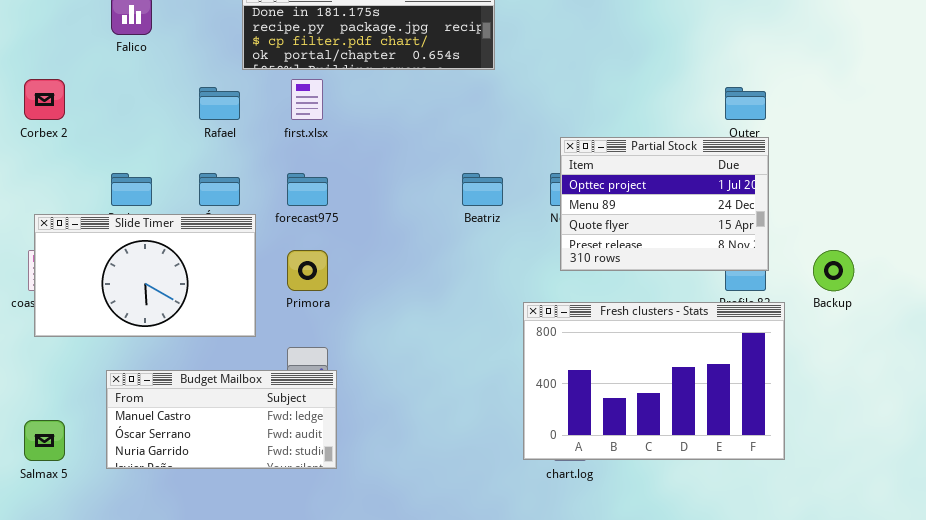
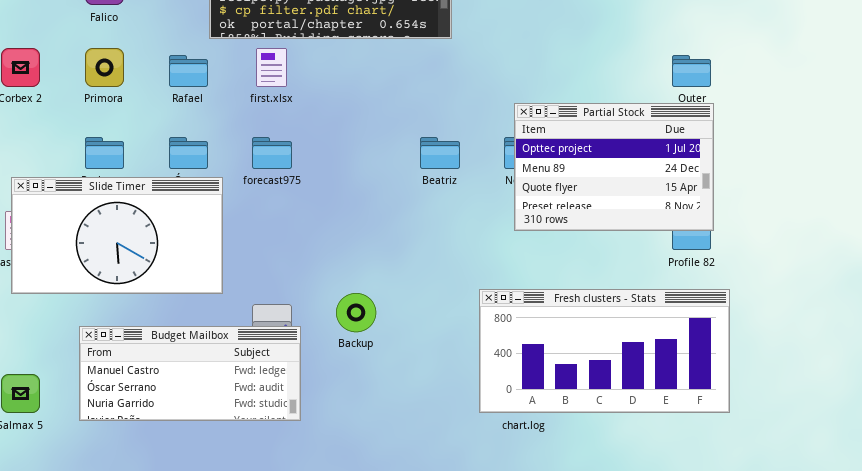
Primora: [287,250,328,291] -> [85,48,124,87], moved
Backup: [813,250,854,291] -> [336,293,376,332], moved
Fresh clusters - Stats: [523,302,785,460] -> [479,289,730,413], resized

